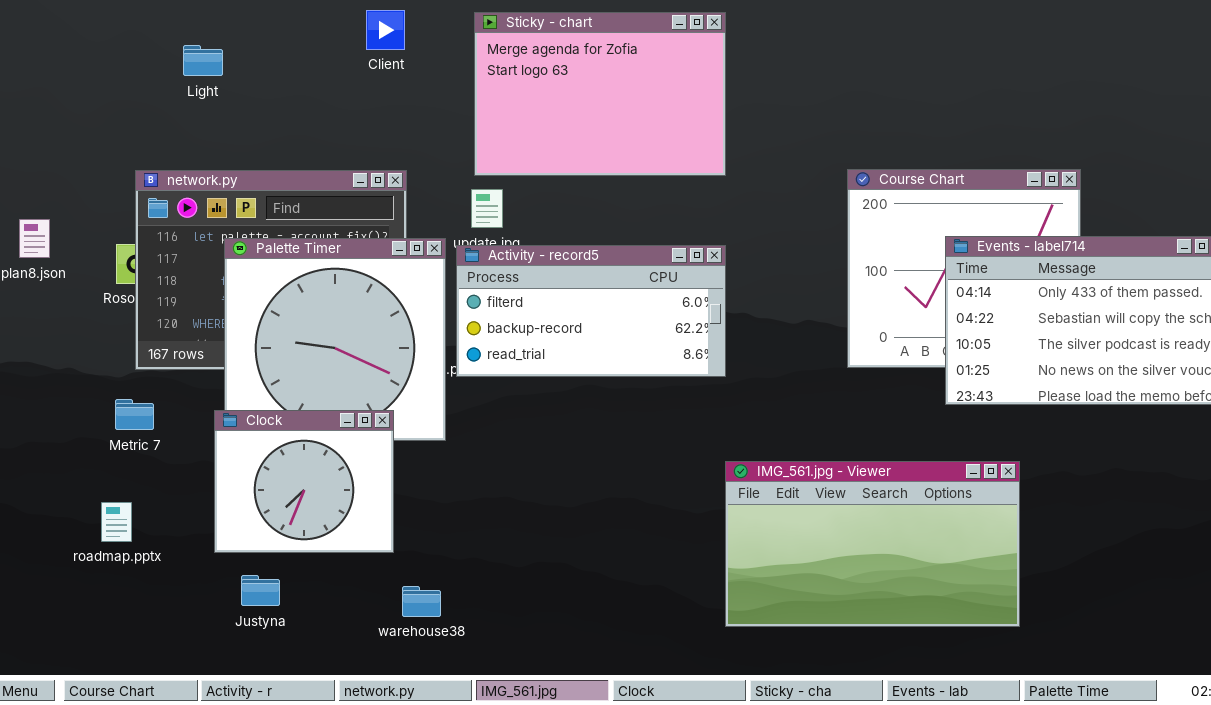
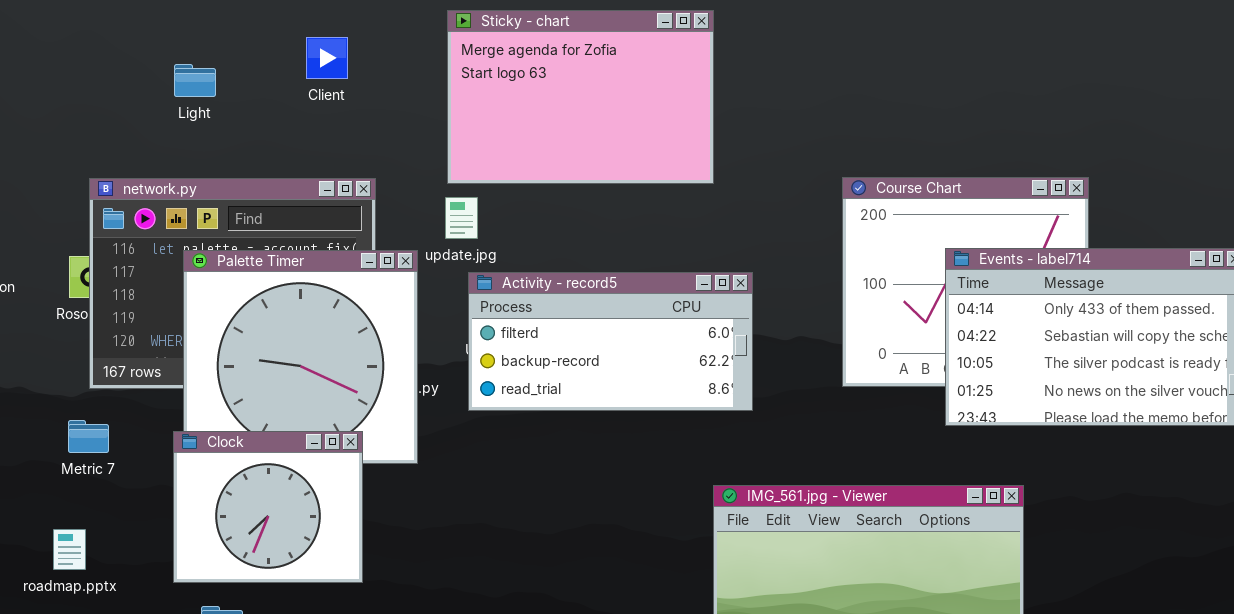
Client: [366,10,405,50] -> [306,37,348,79], moved
Light: [183,45,223,76] -> [174,64,216,97], moved
Activity - record5: [456,245,726,377] -> [468,272,753,411], moved

